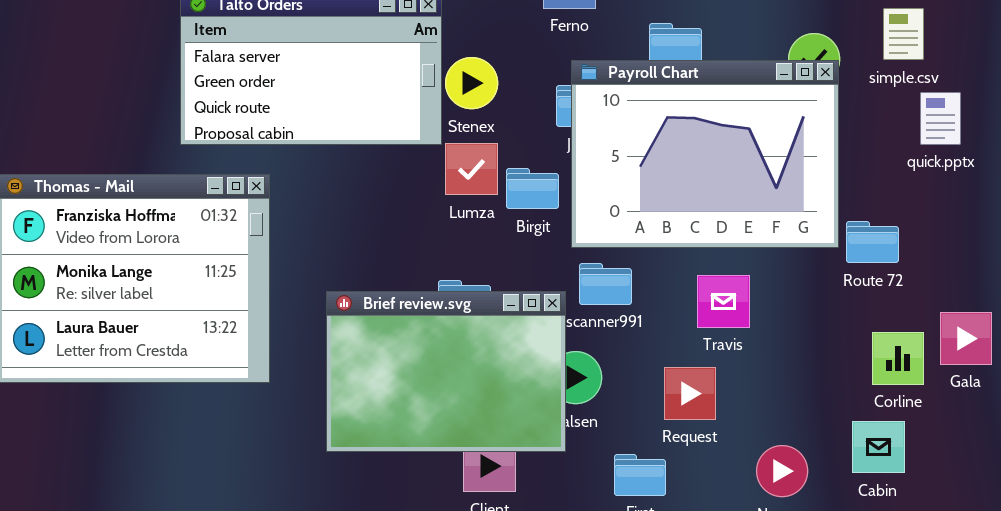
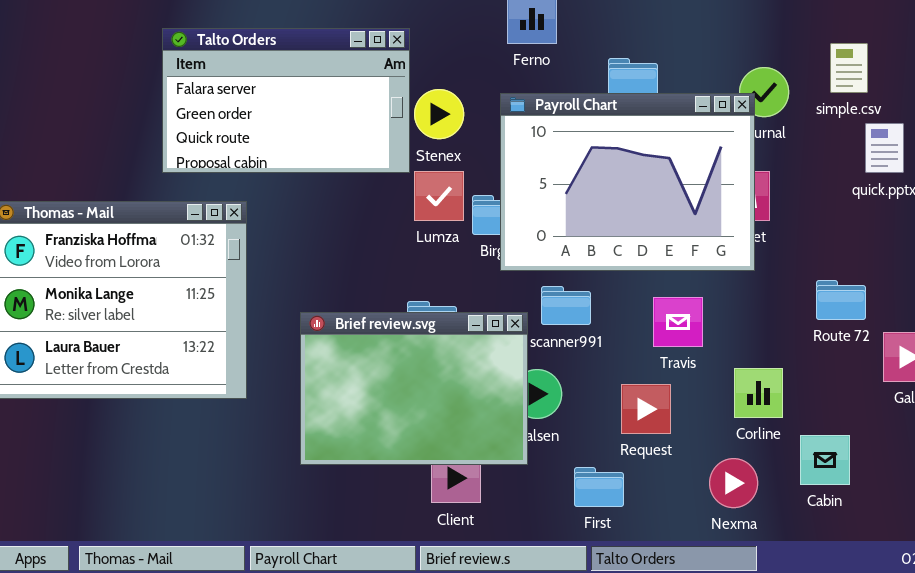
Payroll Chart: [571,60,839,248] -> [500,93,755,271], moved
Route 72: [846,221,899,263] -> [816,280,866,320], moved
Corline: [872,332,924,385] -> [734,368,783,418], moved

